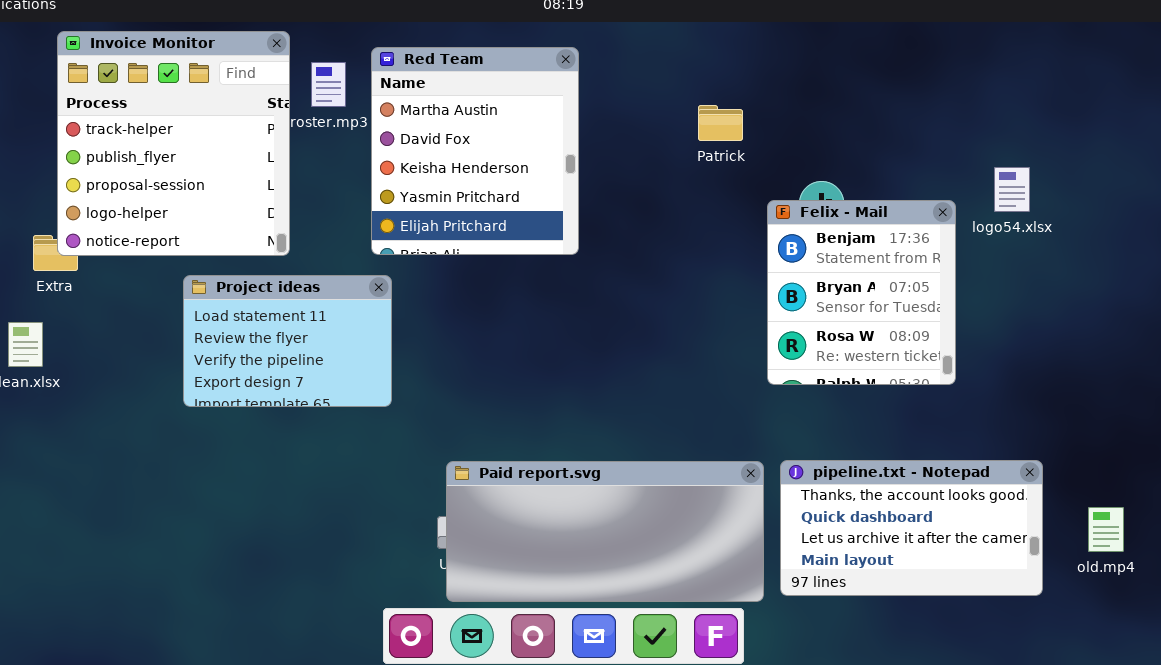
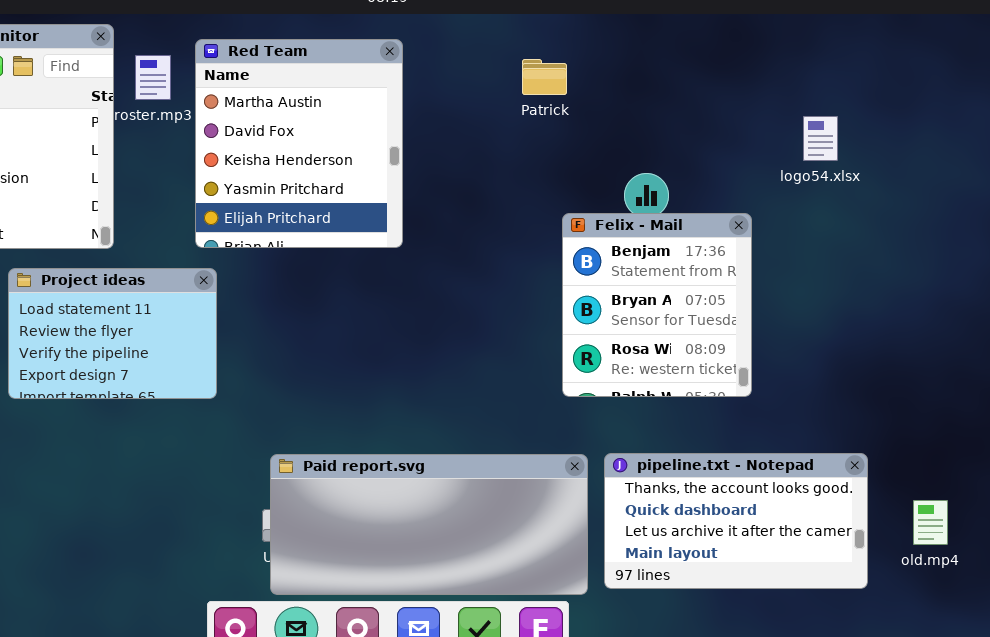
Patrick: [698,105,743,141] -> [522,59,567,95], moved
logo54.xlsx: [994,167,1030,212] -> [803,116,838,161], moved
Felix - Mail: [767,200,956,385] -> [562,213,752,397], moved

